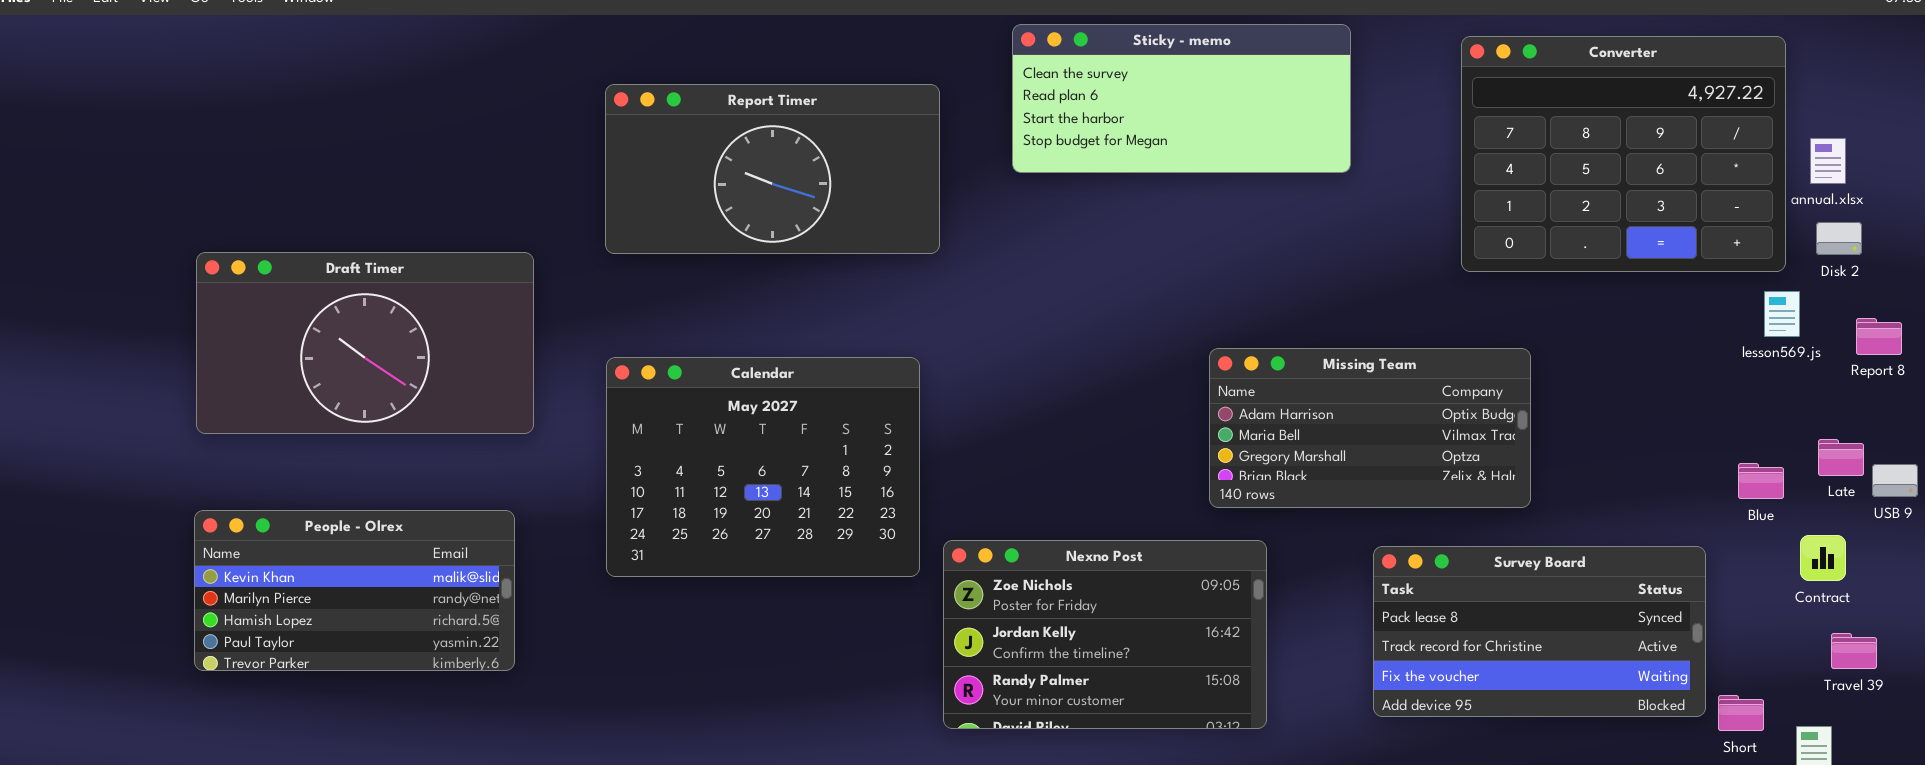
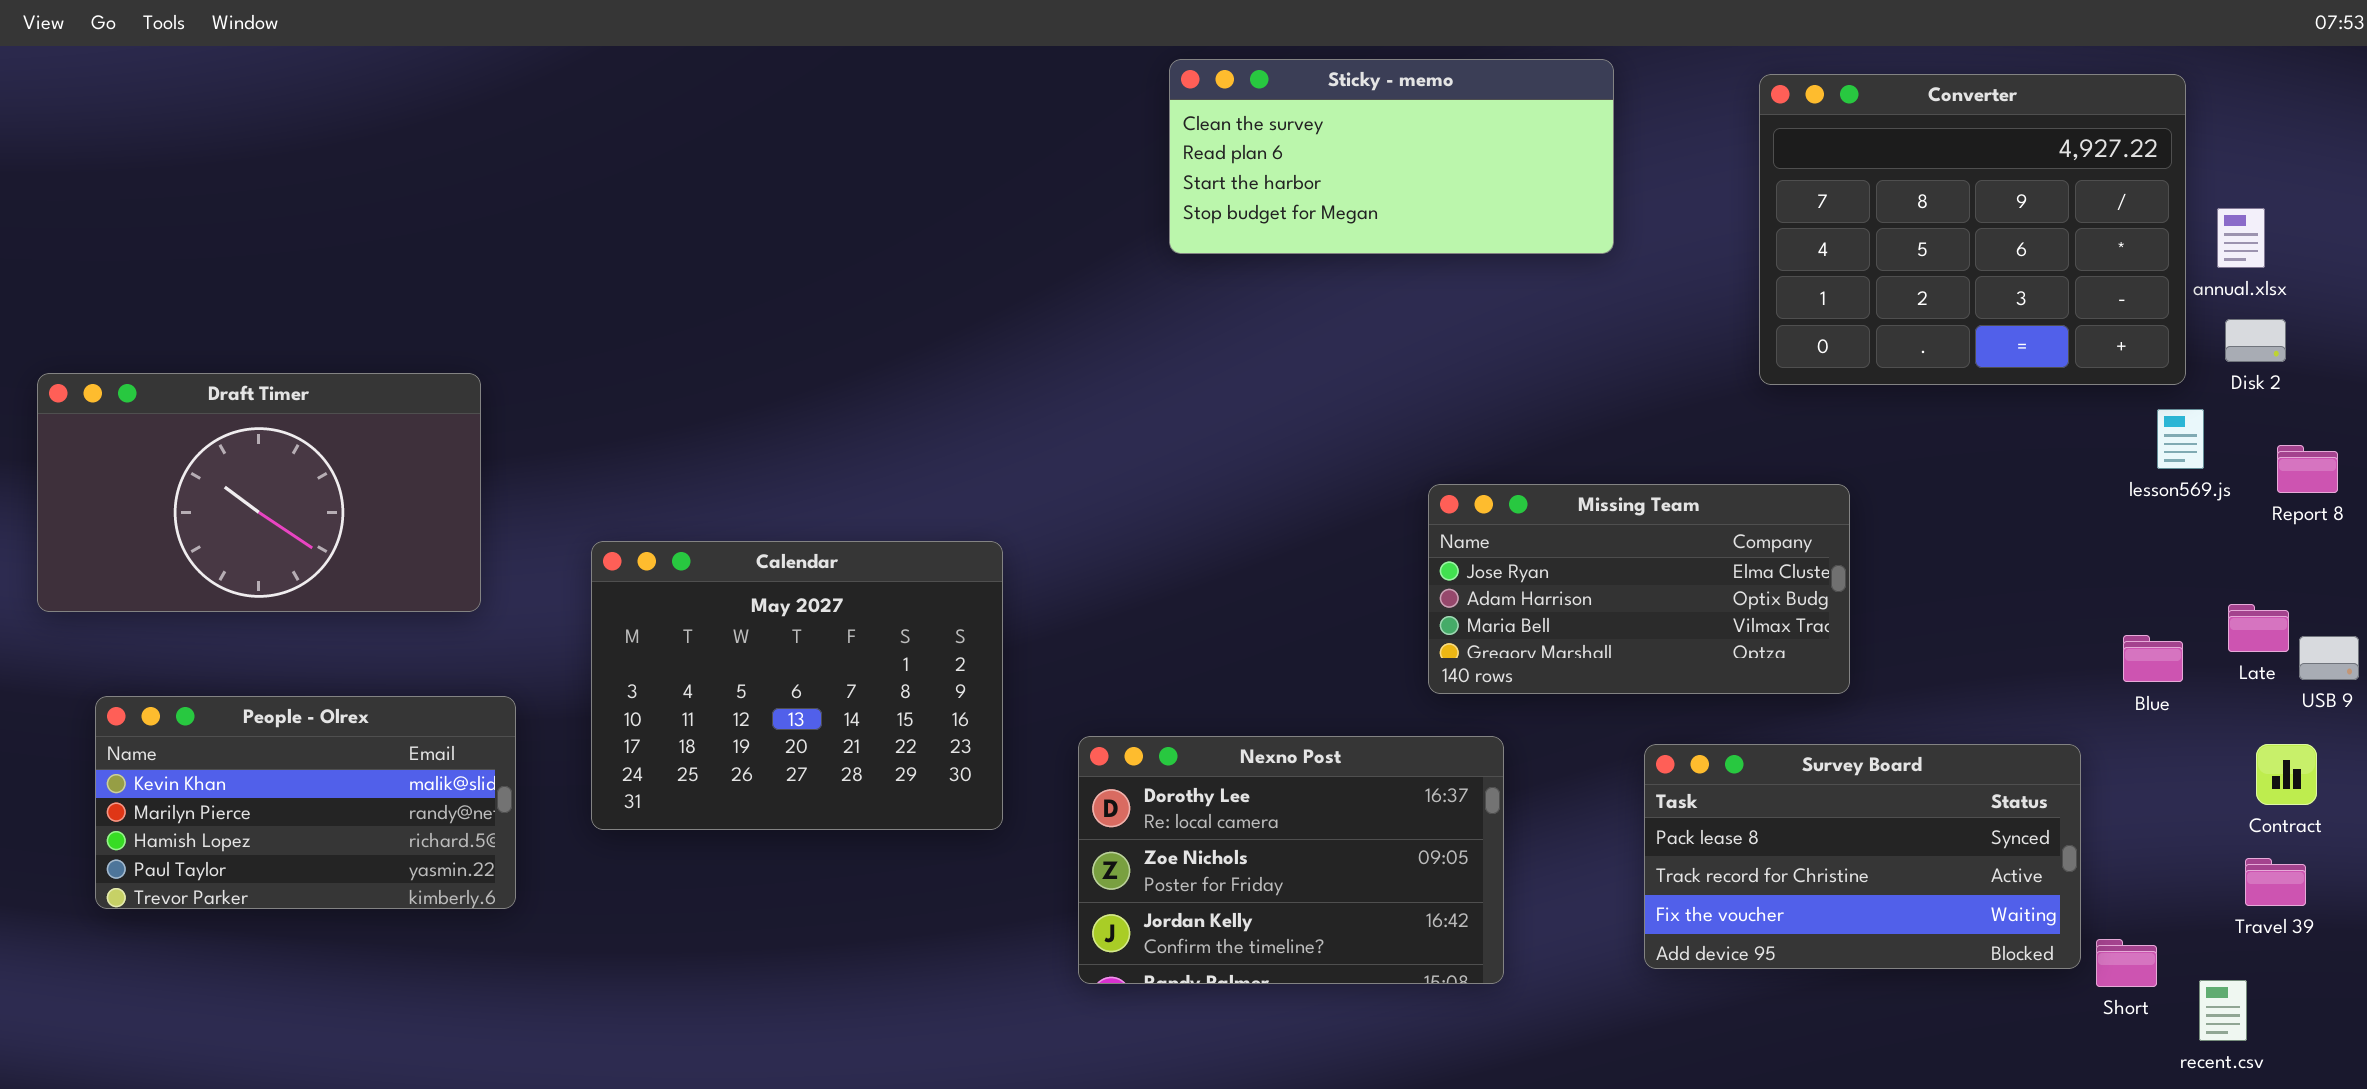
Report Timer: [605,84,940,254] -> none, closed
Draft Timer: [196,252,534,434] -> [37,373,481,612], moved
Missing Team: [1209,348,1531,508] -> [1428,484,1850,694], scrolled up 1 row
Calendar: [606,357,920,577] -> [591,541,1003,830], moved
Contract: [1800,535,1846,581] -> [2256,744,2317,805], moved
Nexno Post: [943,540,1267,729] -> [1078,736,1504,984], scrolled up 1 row

